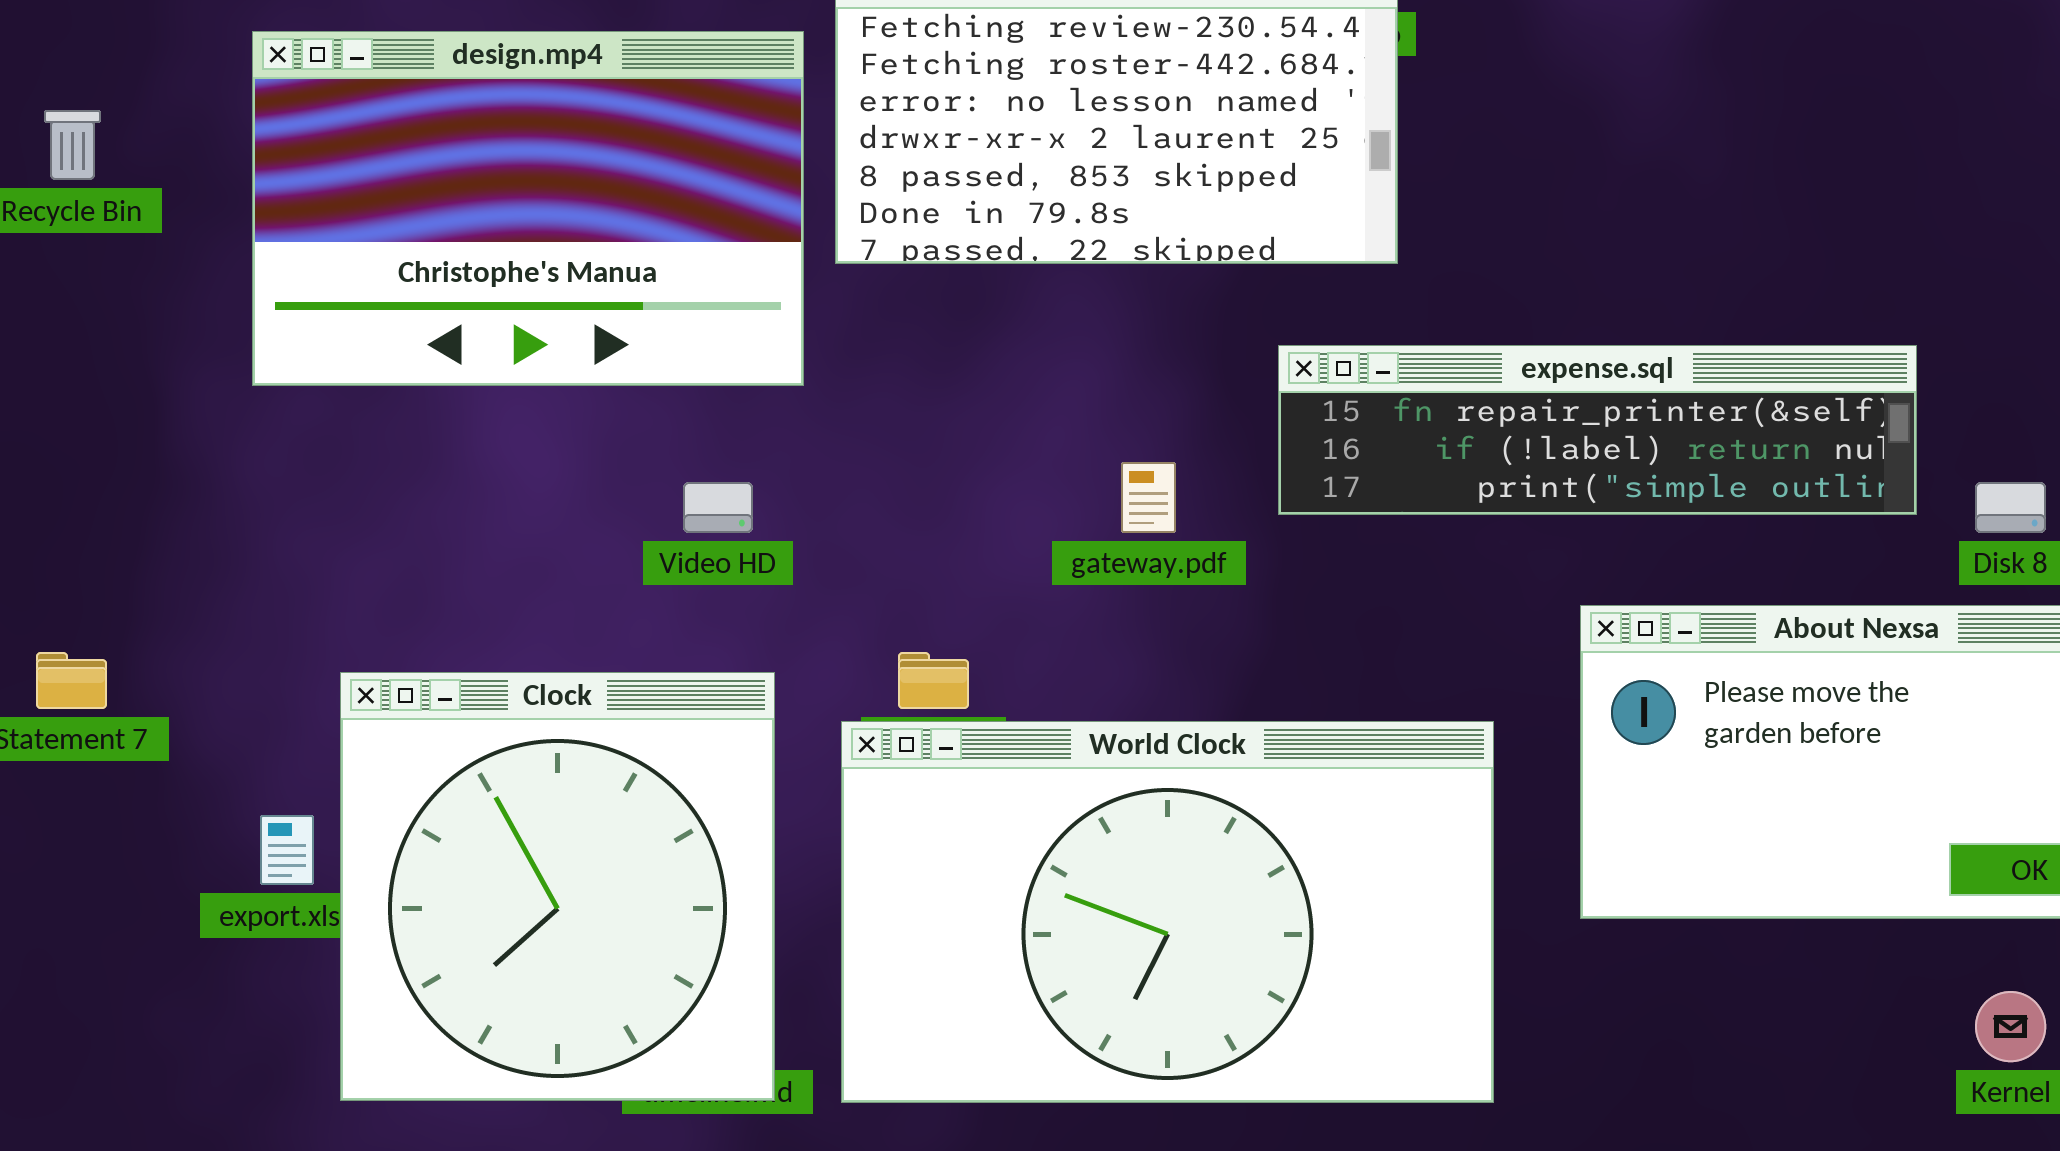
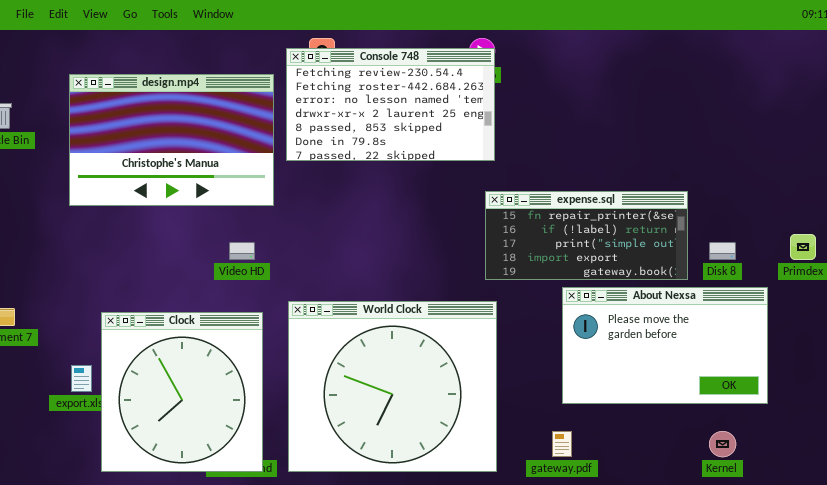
expense.sql: [1278,345,1917,515] -> [485,191,688,280], resized
gateway.pdf: [1121,462,1176,533] -> [552,431,572,457], moved
World Clock: [841,721,1494,1103] -> [288,301,497,472], resized

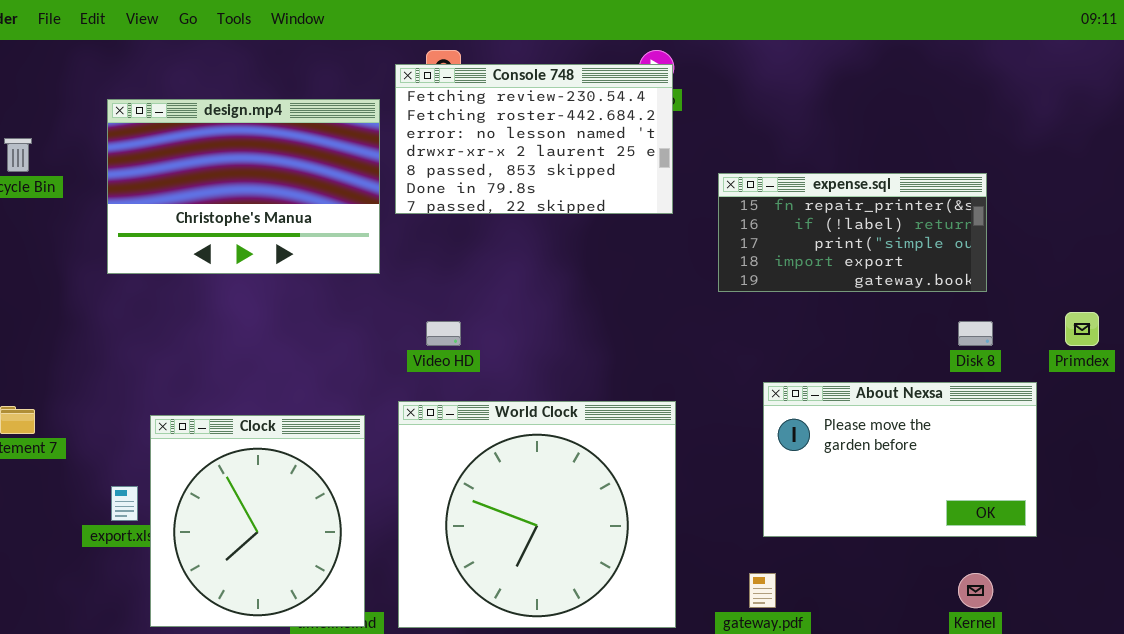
expense.sql: [485,191,688,280] -> [718,173,987,292], moved
Video HD: [229,242,255,260] -> [426,321,461,346], moved

